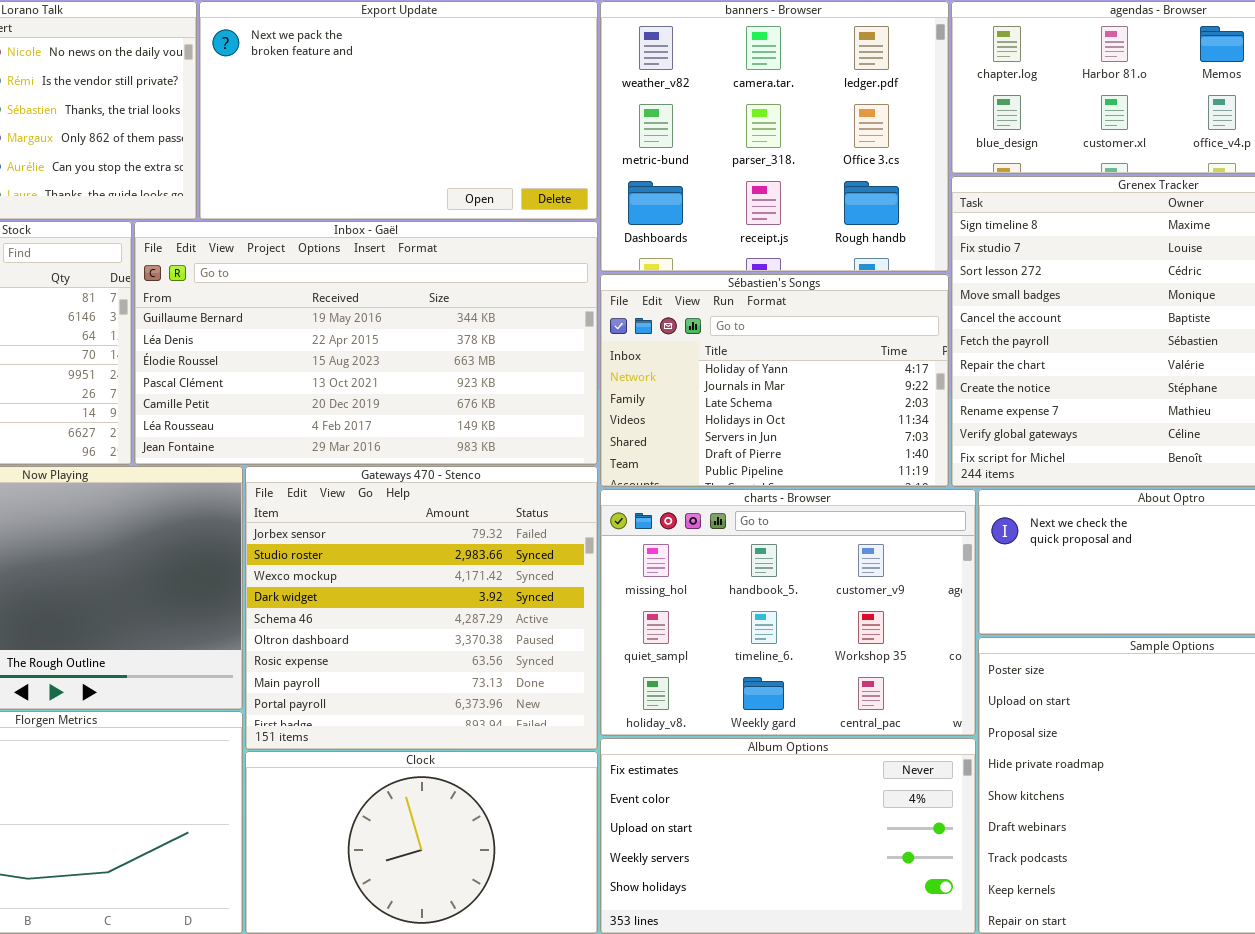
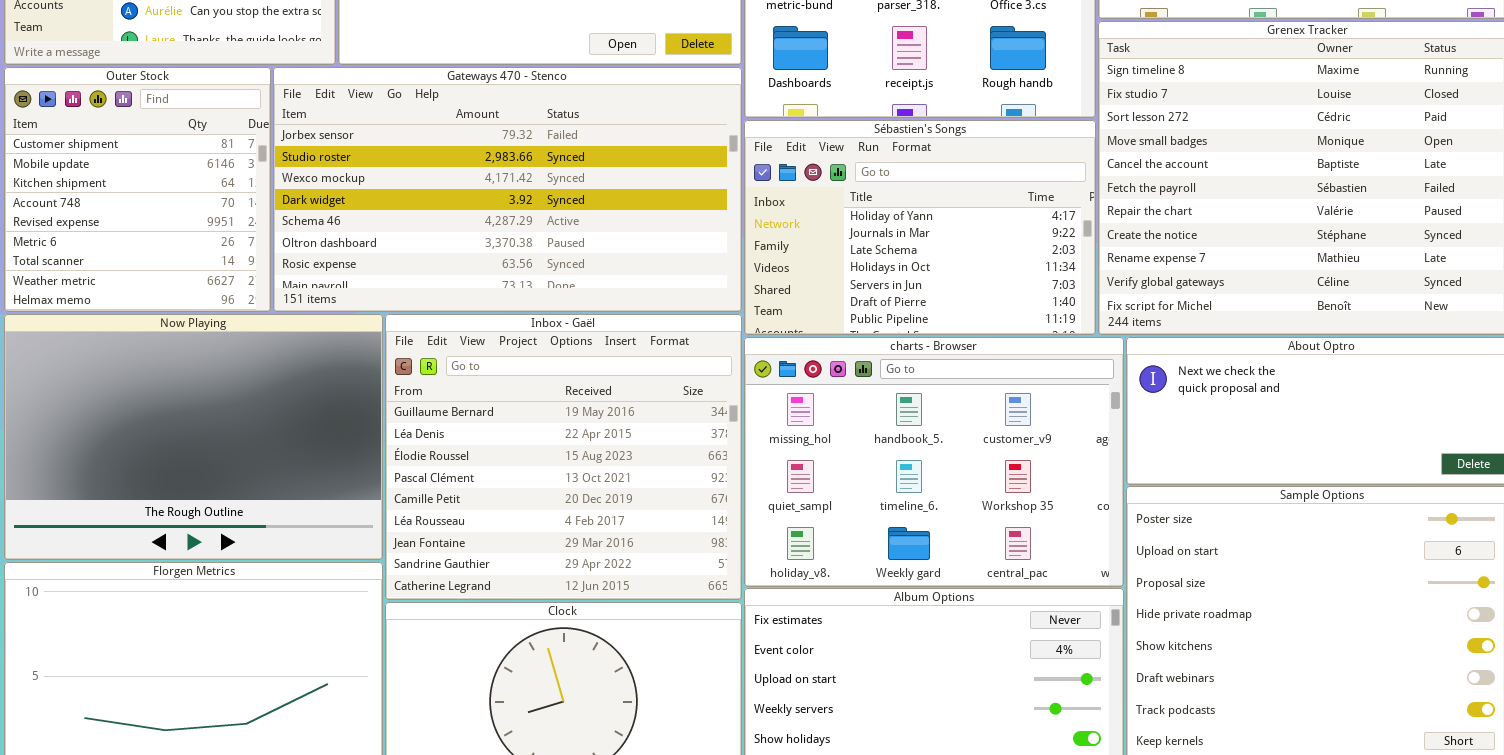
Inbox - Gaël: [134,221,598,465] -> [385,314,742,600], moved, resized
Gateways 470 - Stenco: [245,466,598,750] -> [273,67,742,312], moved, resized

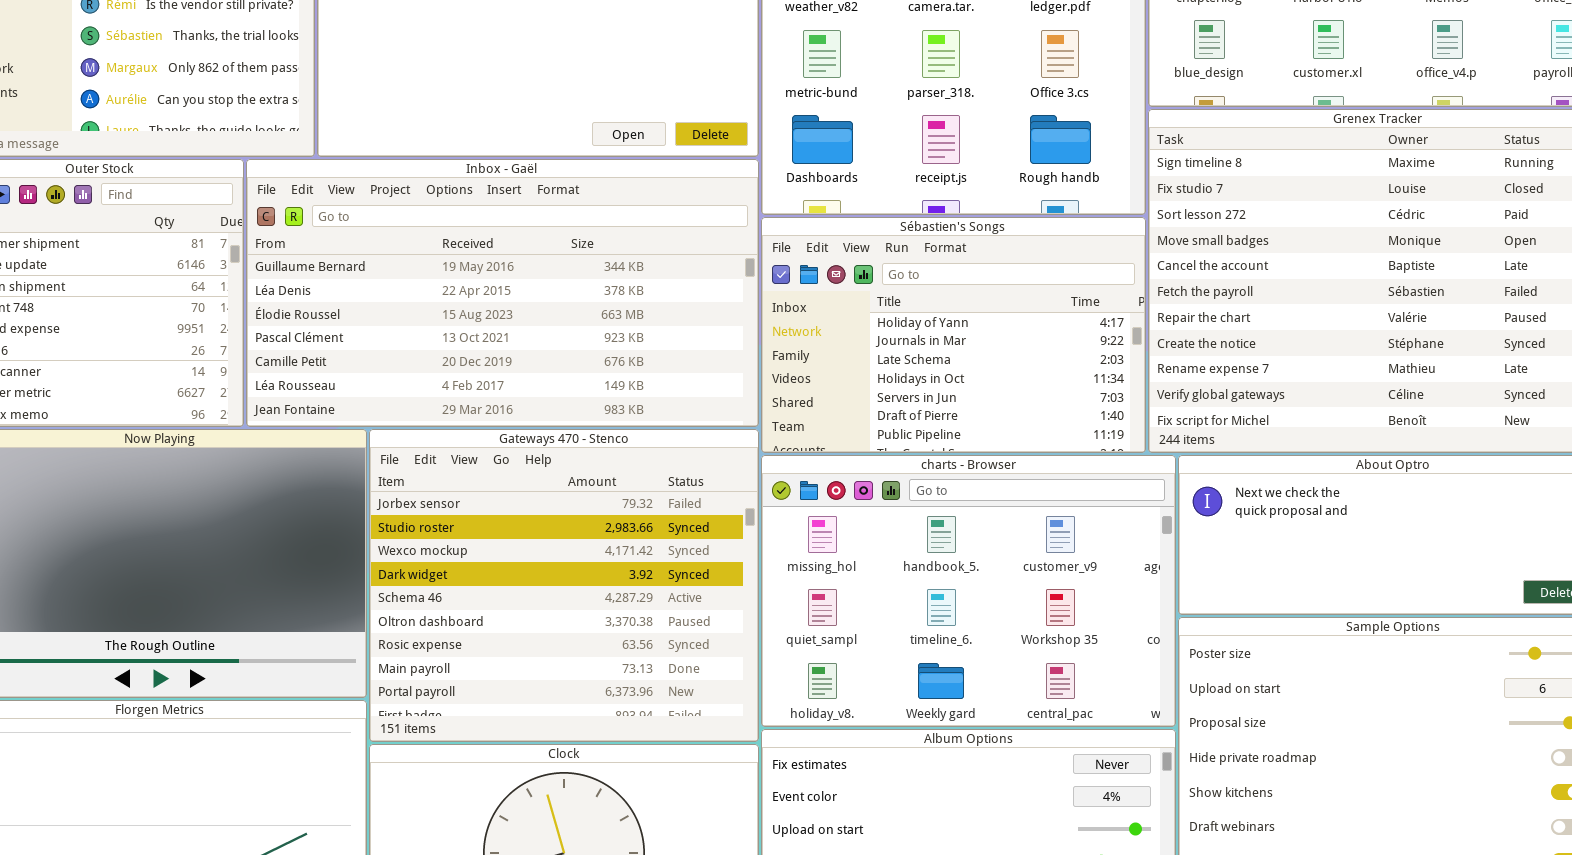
Gateways 470 - Stenco: [273,67,742,312] -> [369,429,759,742], moved, resized
Inbox - Gaël: [385,314,742,600] -> [246,159,759,427], moved, resized

